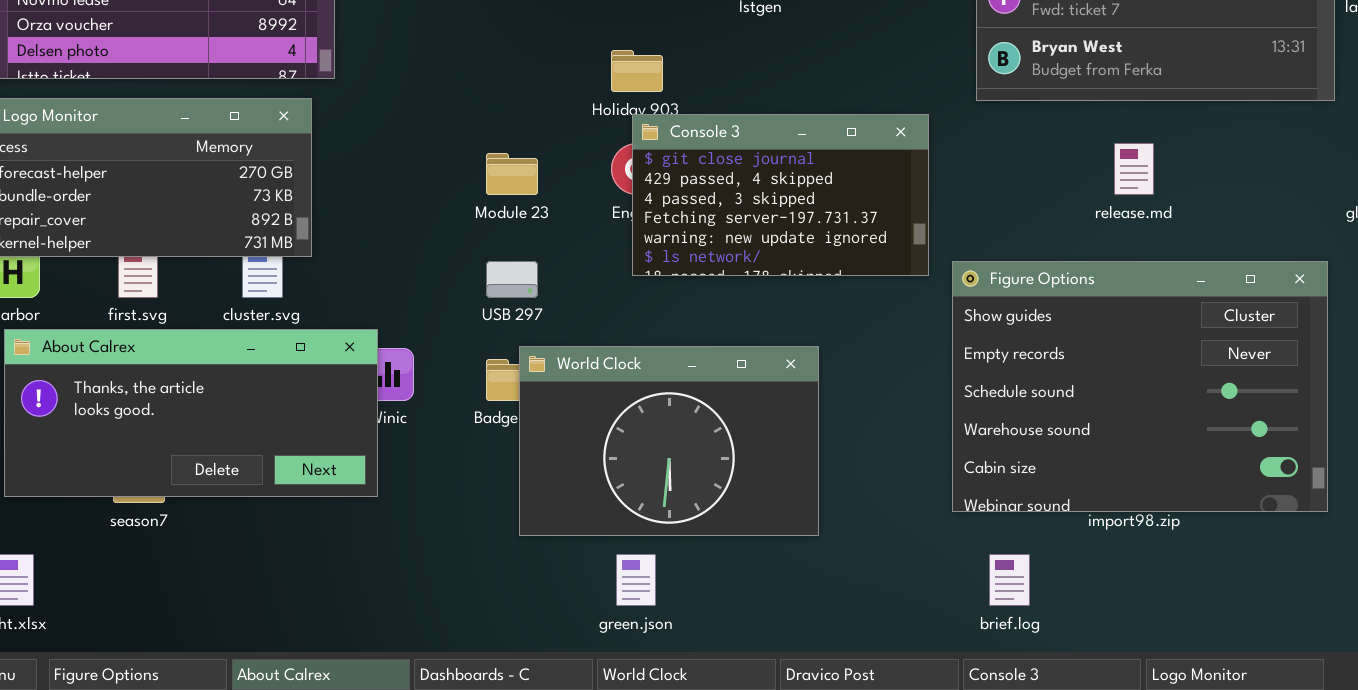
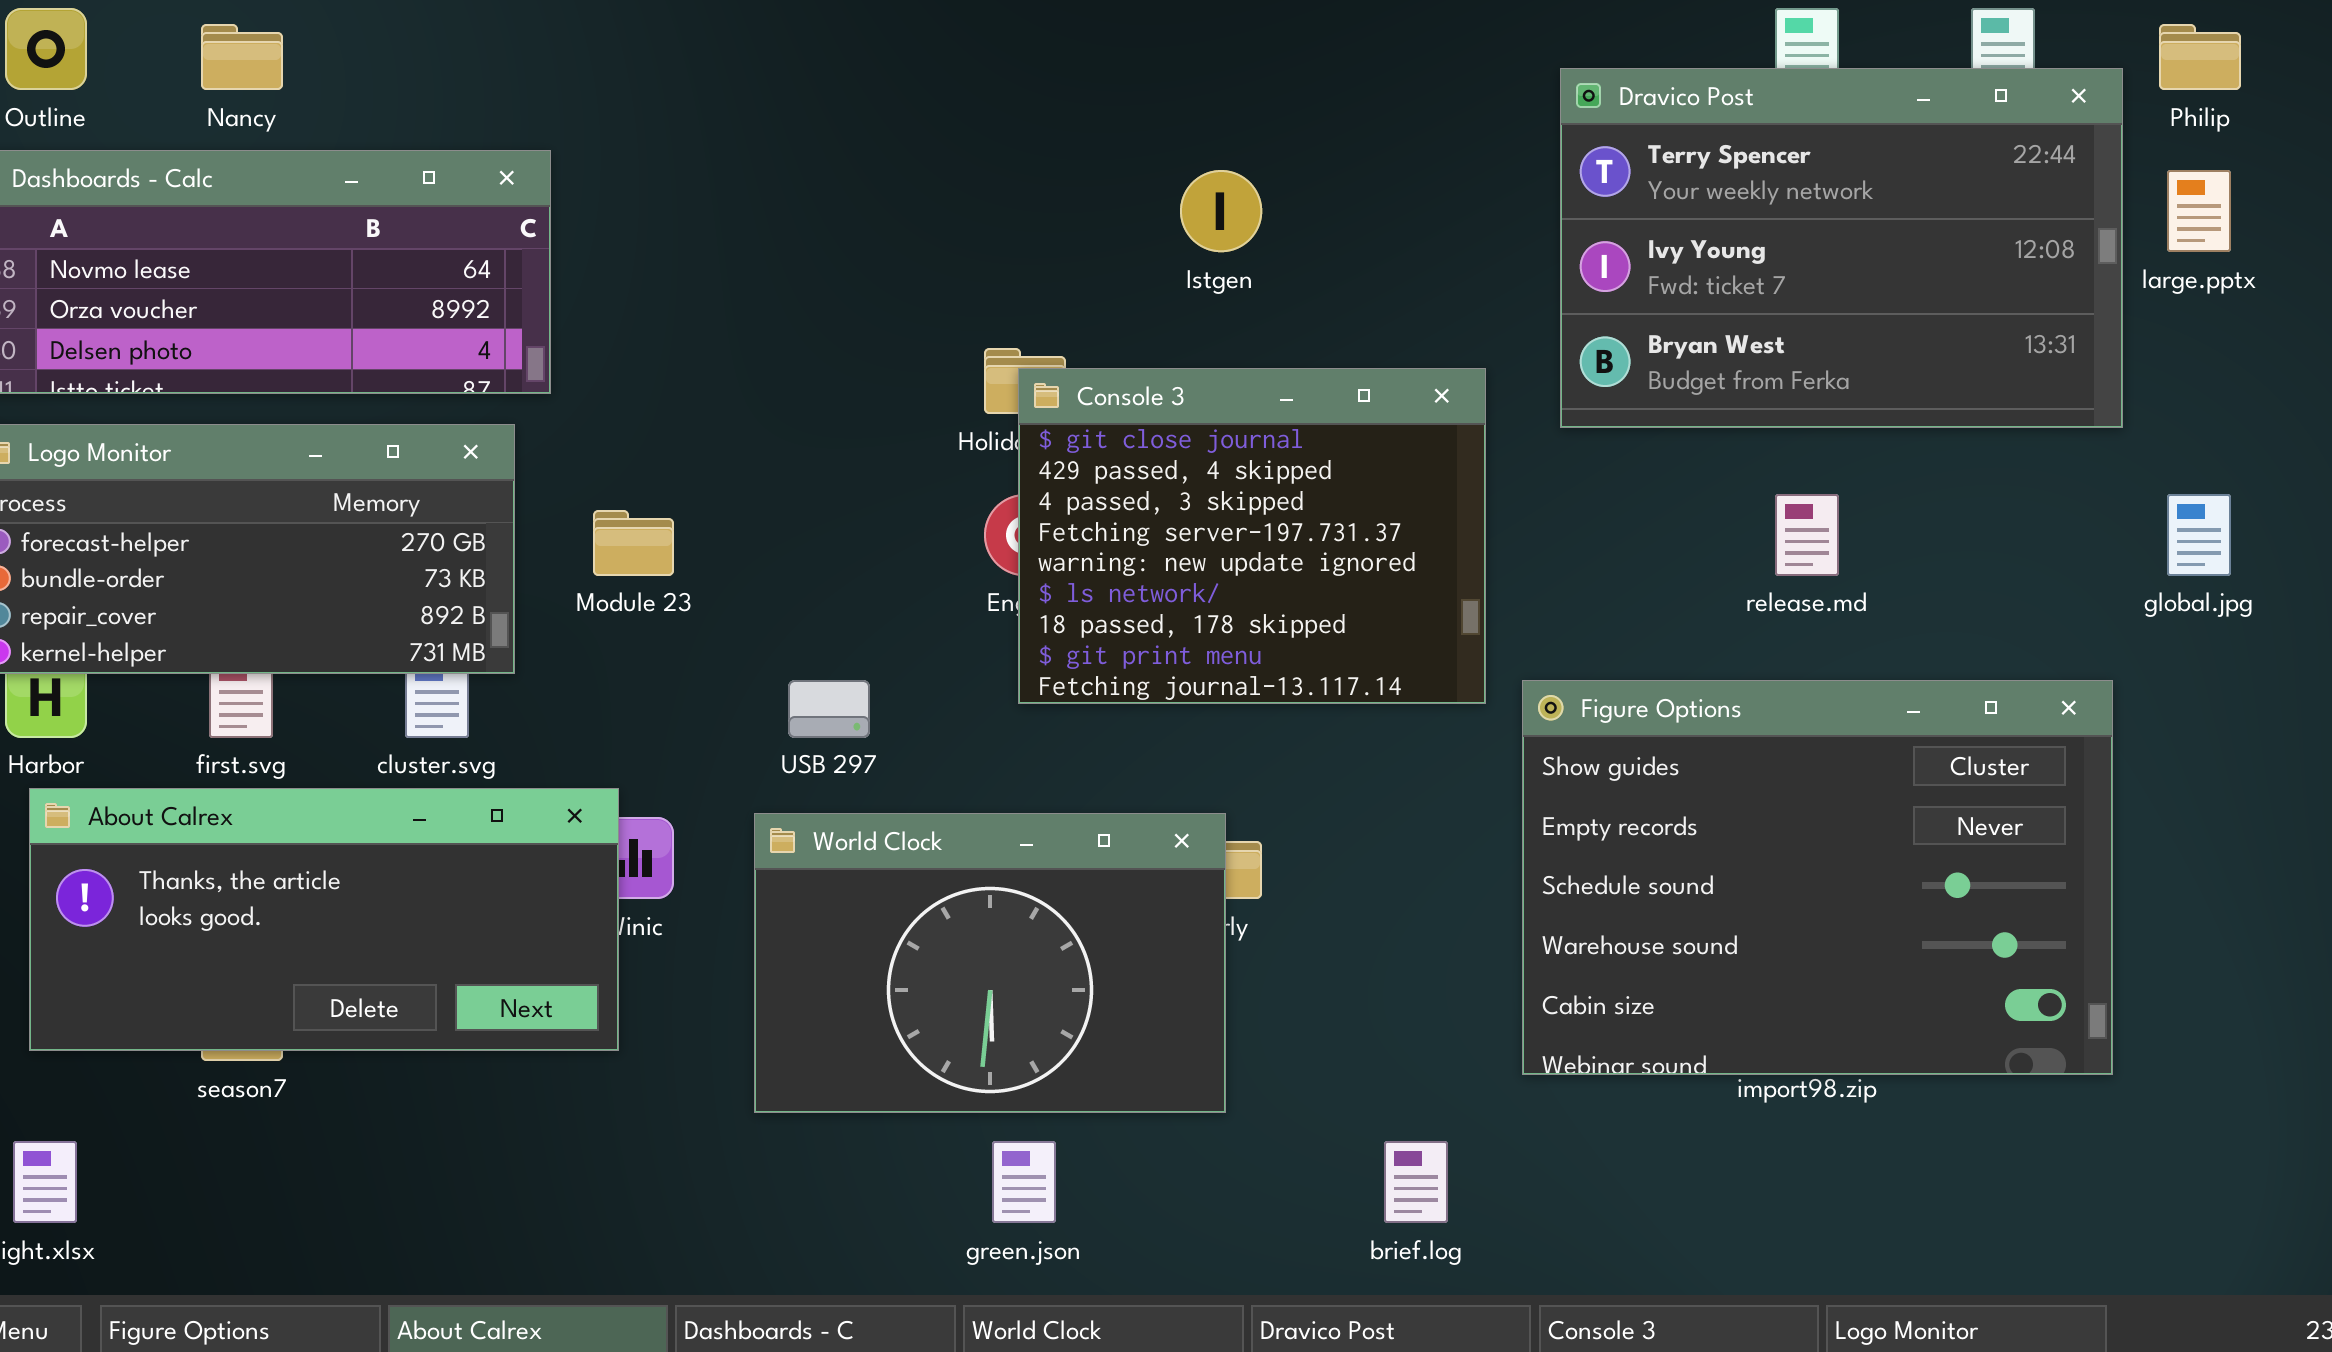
Console 3: [632,114,929,276] -> [1018,368,1486,704], resized
Module 23: [486,153,538,195] -> [593,510,674,576], moved
World Clock: [519,346,819,536] -> [754,813,1226,1113], moved
brief.log: [989,554,1030,606] -> [1384,1141,1448,1223], moved

